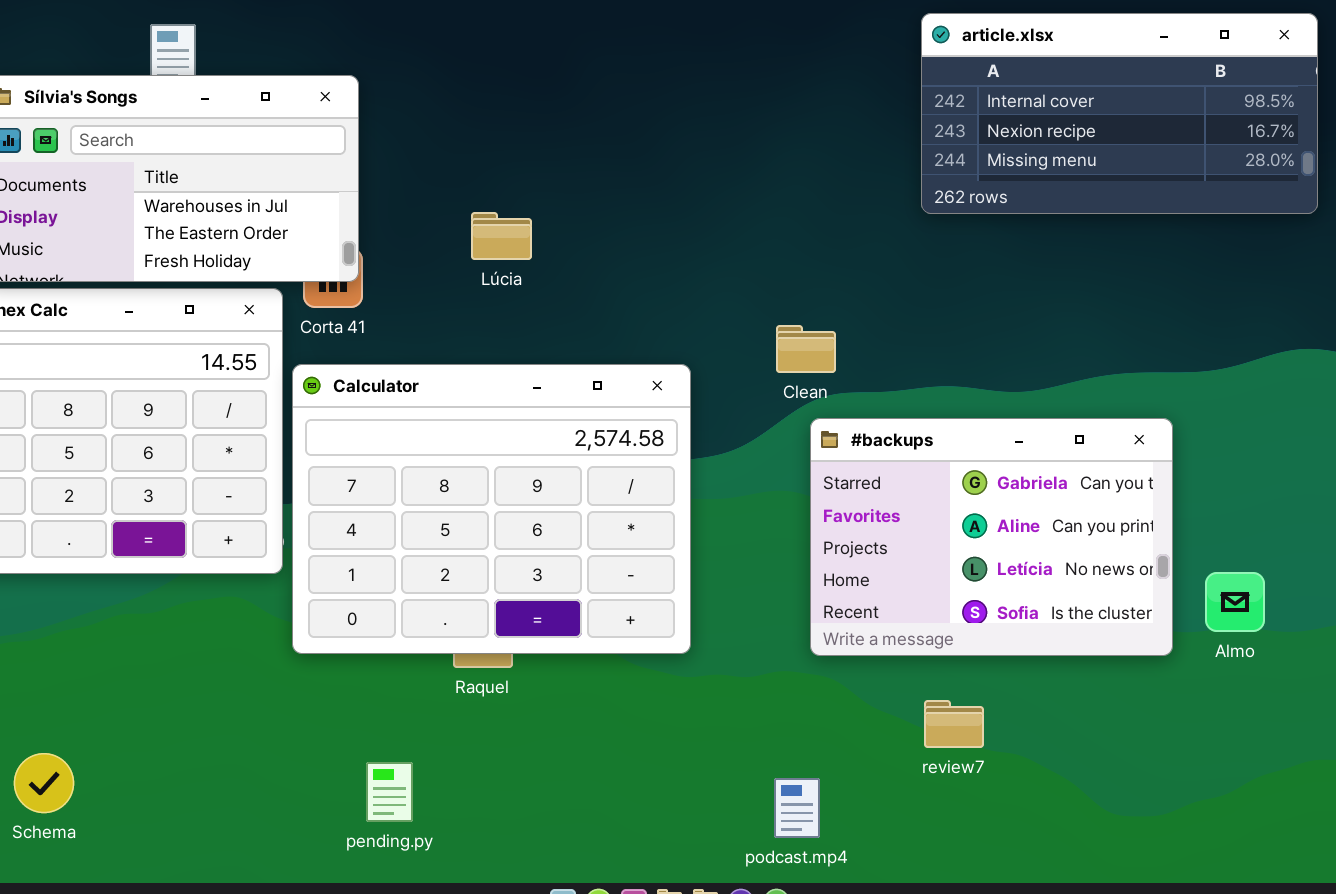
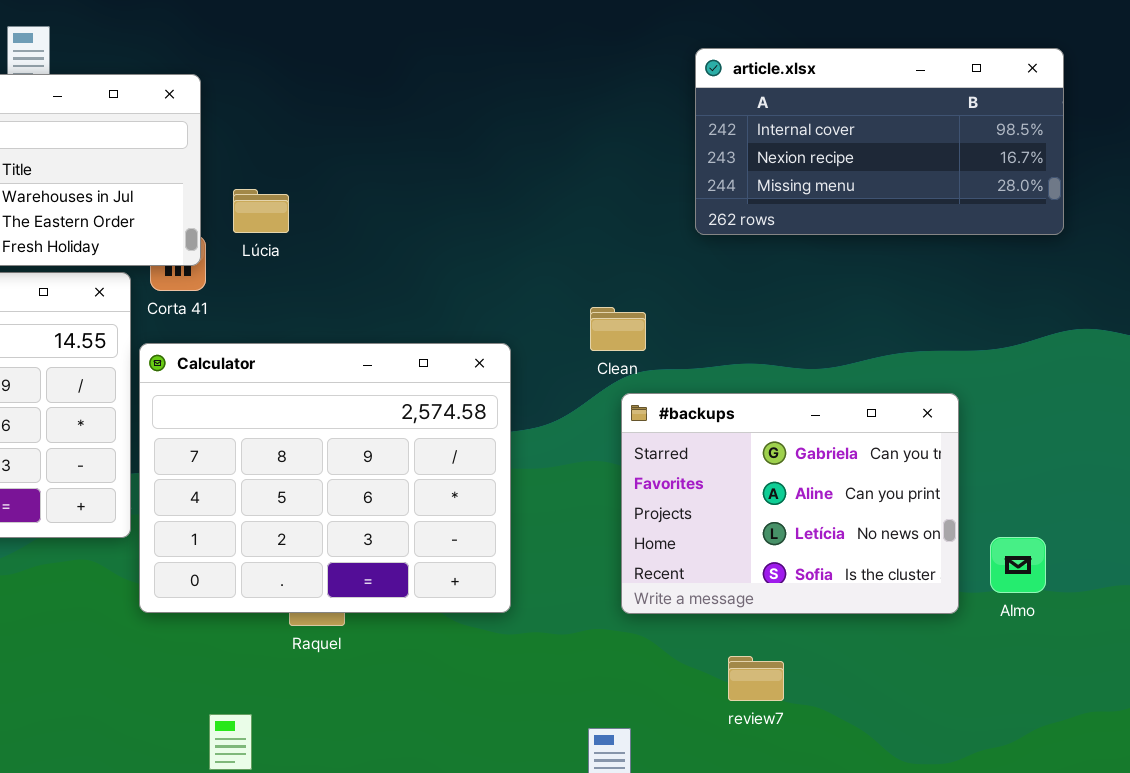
article.xlsx: [921,13,1318,214] -> [695,48,1064,235], moved
Lúcia: [471,212,532,260] -> [233,189,289,233], moved

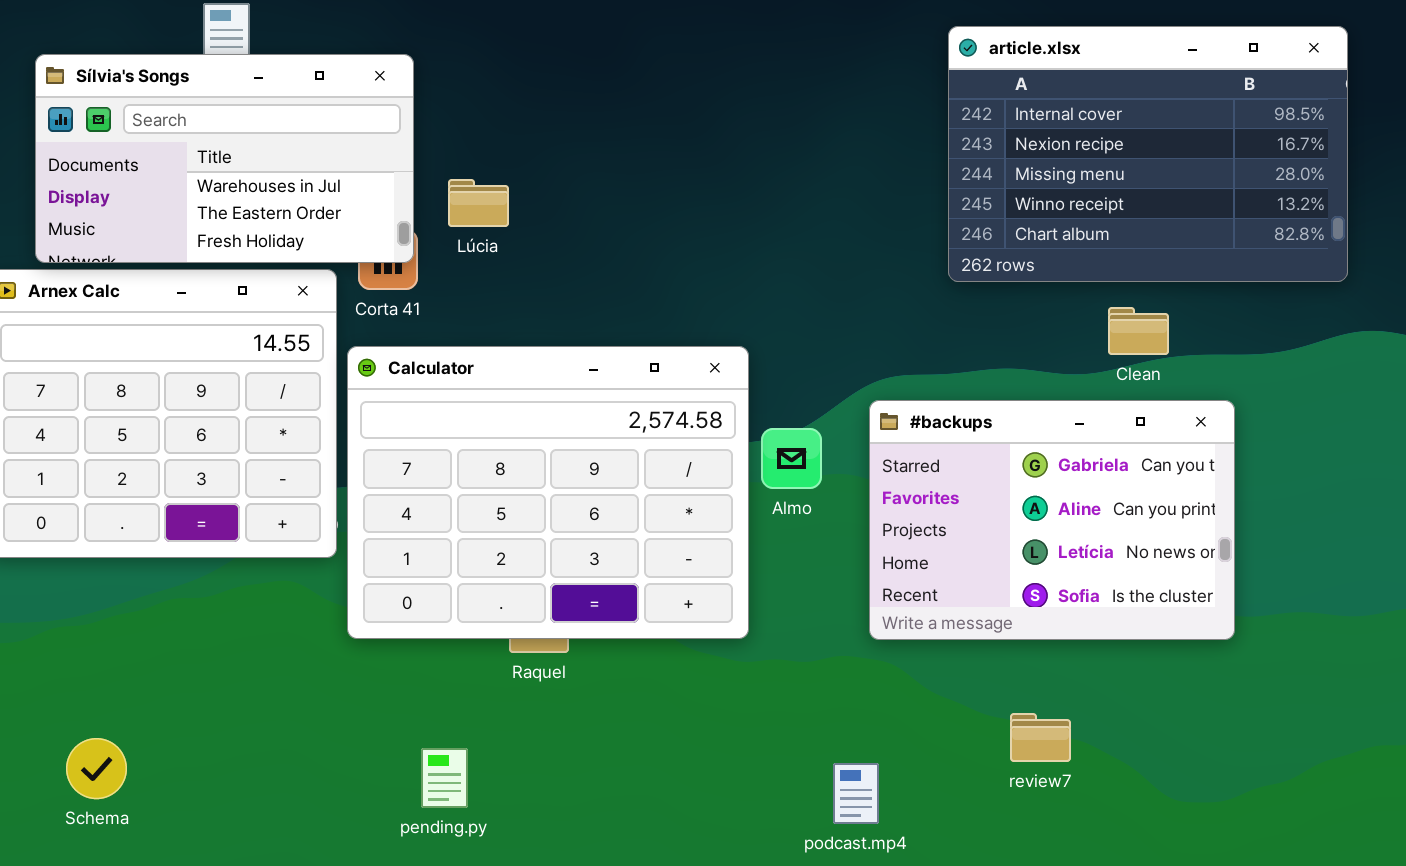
article.xlsx: [695,48,1064,235] -> [948,26,1348,282], resized
Clean: [590,307,646,351] -> [1108,307,1169,355], moved
Almo: [990,537,1046,593] -> [761,428,822,489], moved
review7: [728,656,784,701] -> [1010,713,1071,762], moved

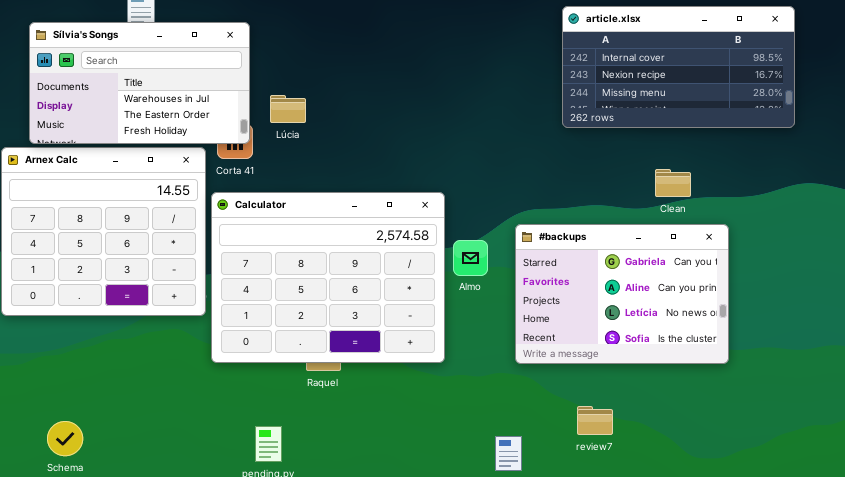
article.xlsx: [948,26,1348,282] -> [562,6,795,128], resized
review7: [1010,713,1071,762] -> [577,406,613,435], moved

